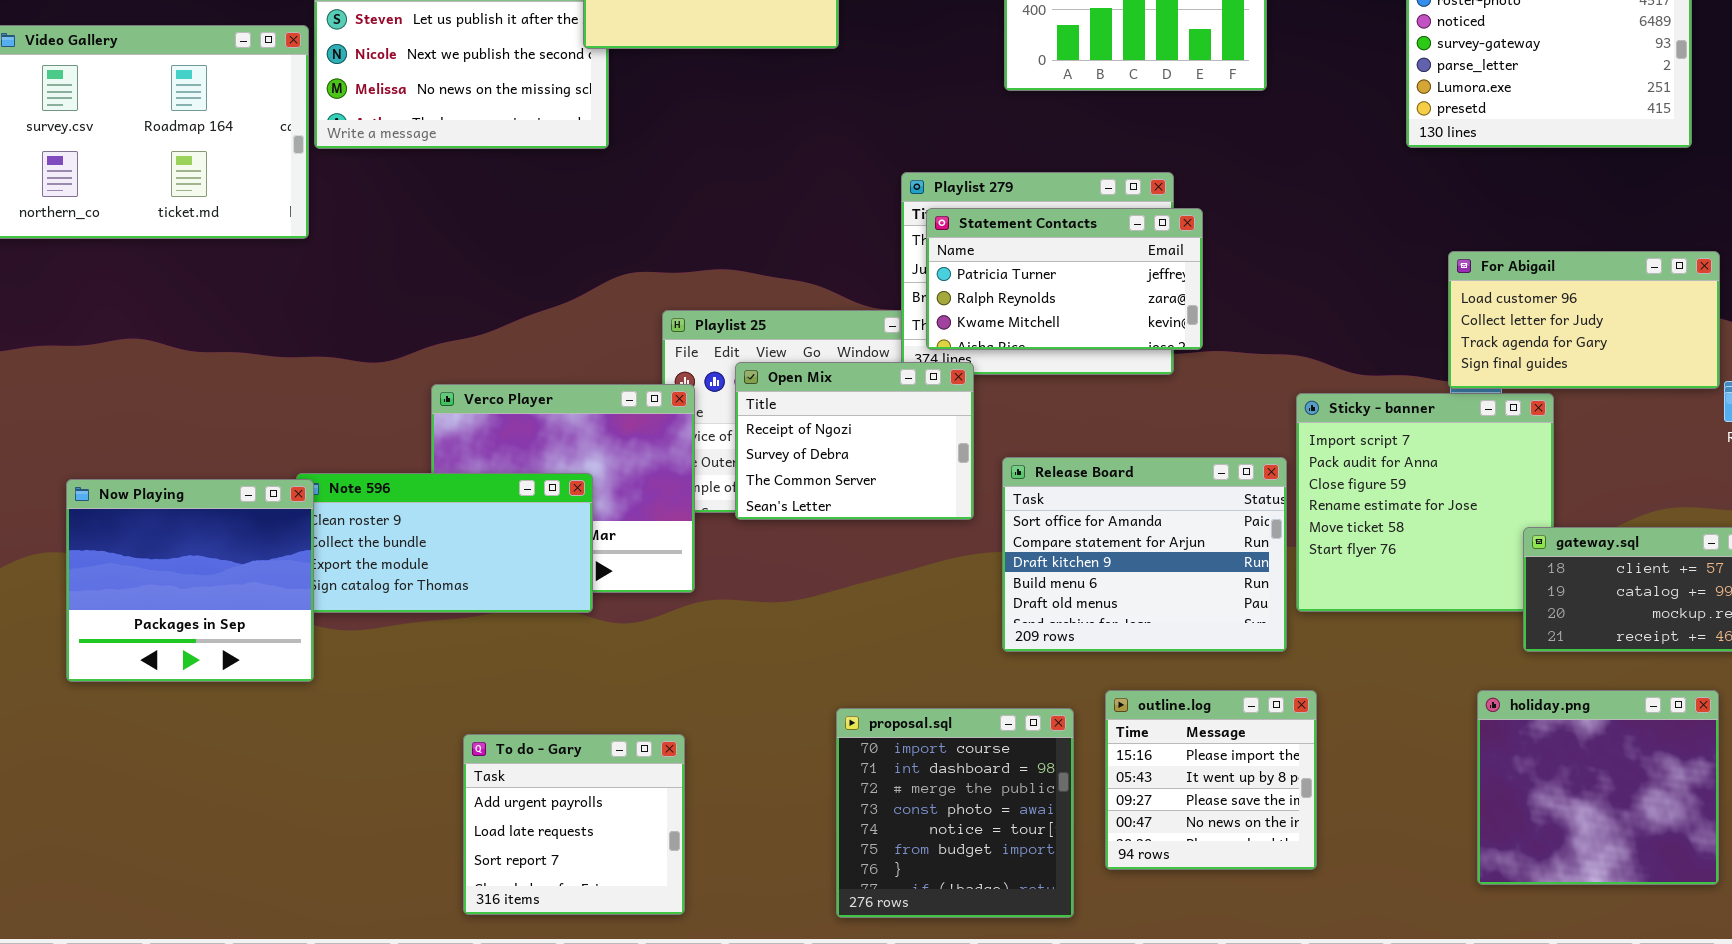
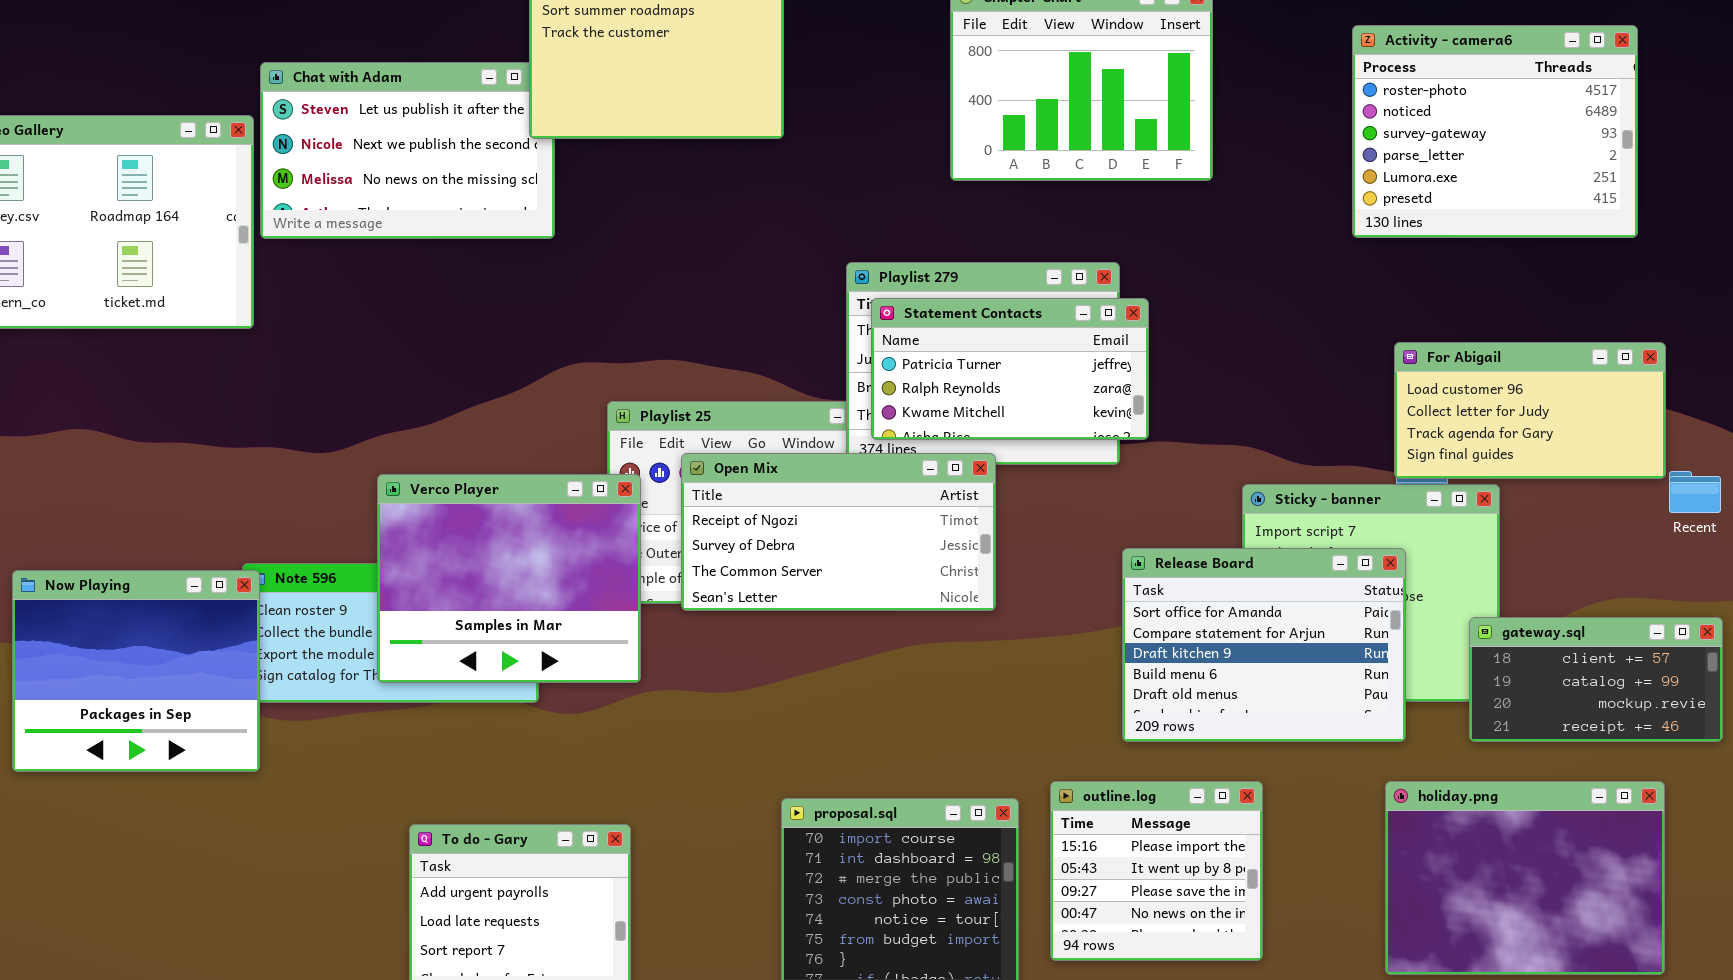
Open Mix: [735,362,974,520] -> [681,453,996,611], resized
Verco Player: [431,384,695,593] -> [377,474,641,683], raised
Release Board: [1002,457,1287,652] -> [1122,548,1406,742], moved
holiday.png: [1477,690,1719,885] -> [1385,781,1665,975], resized

